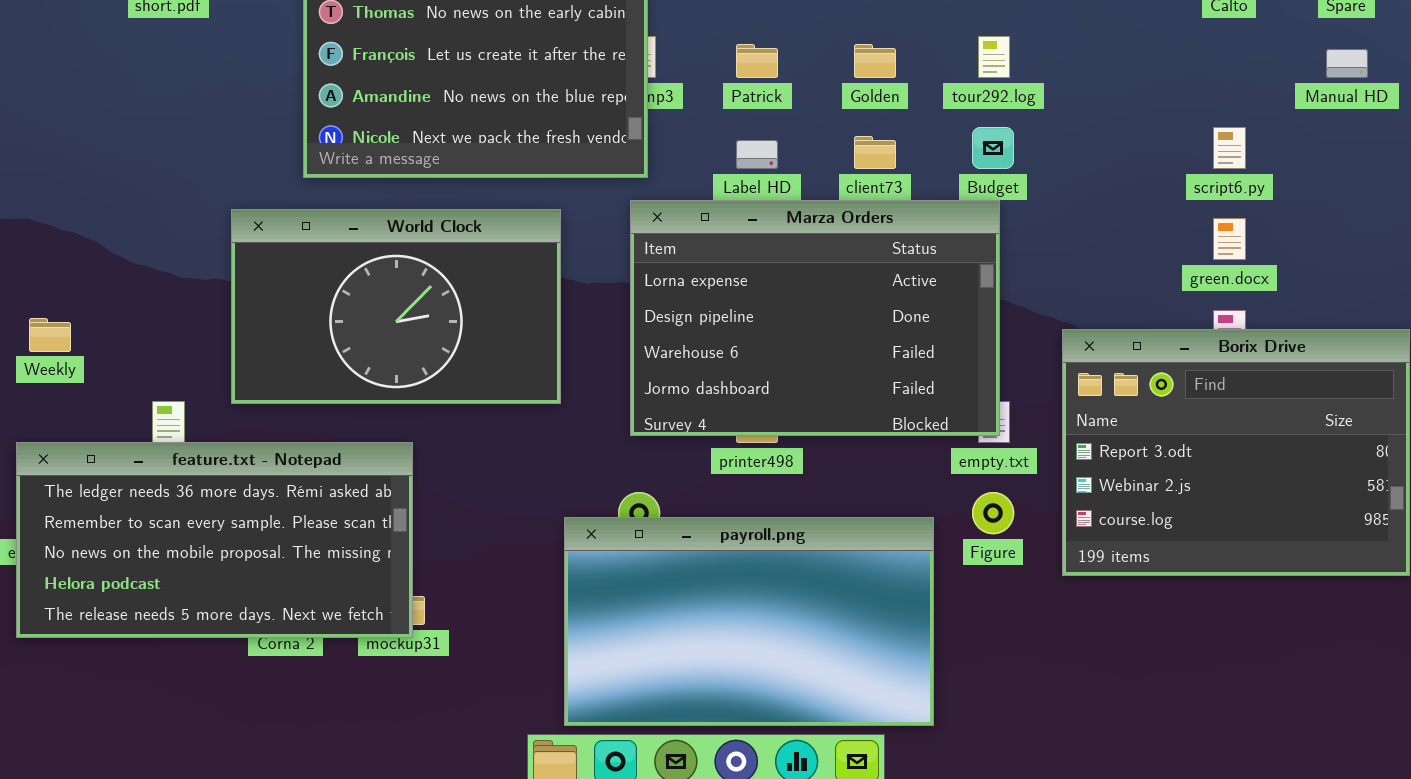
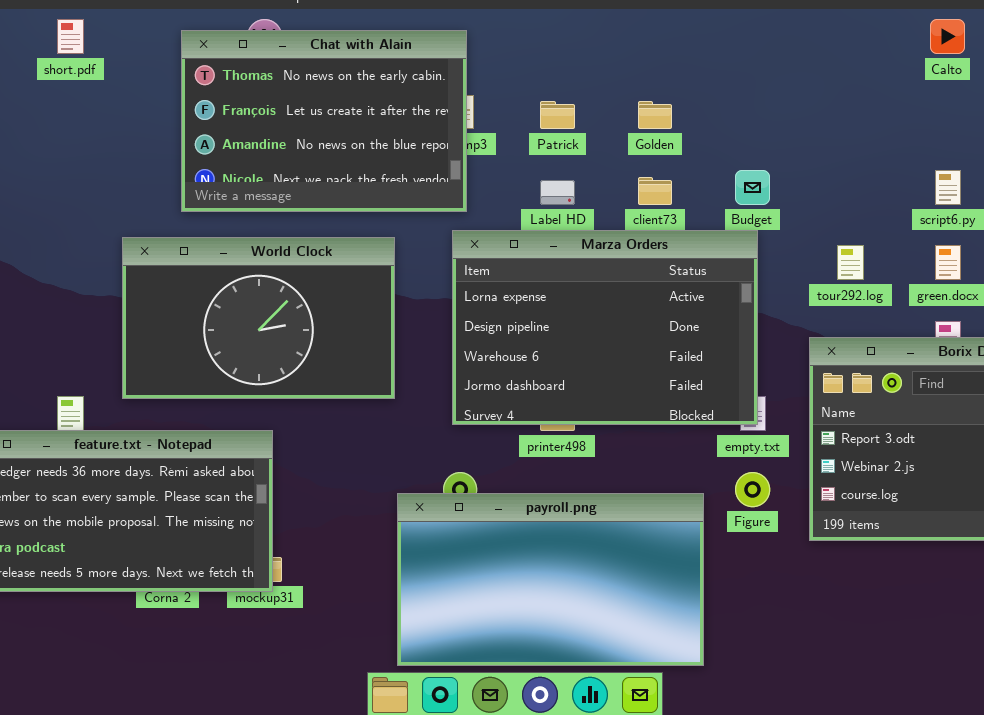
tour292.log: [978,36,1010,78] -> [837,245,864,280], moved

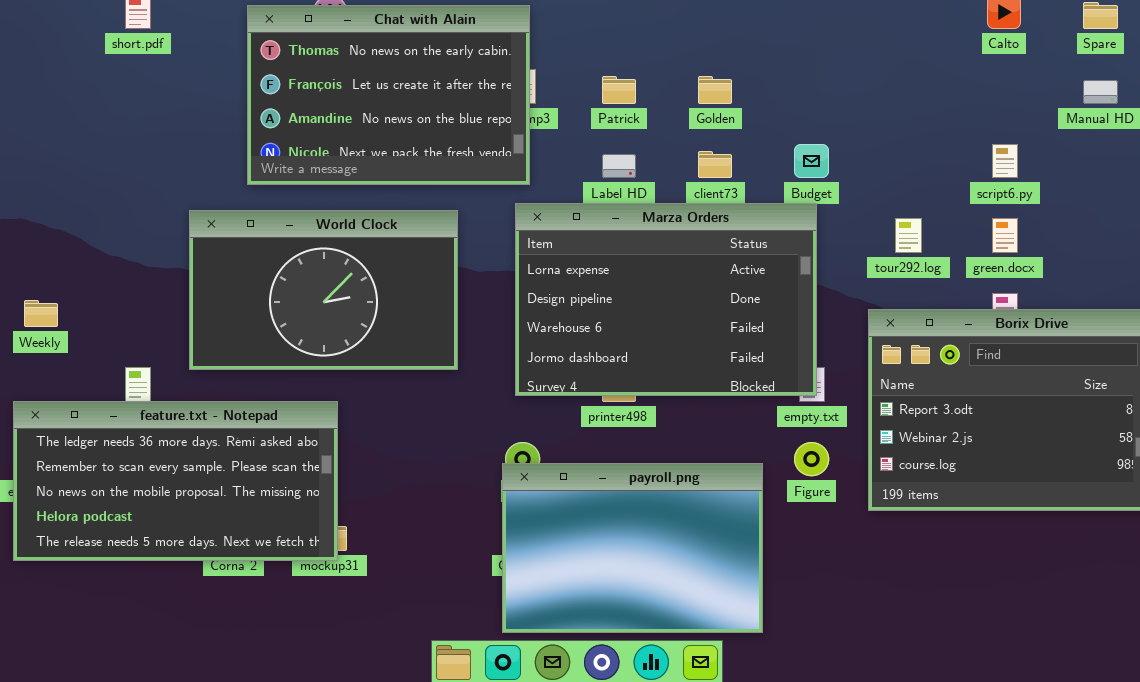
payroll.png: [397,493,704,666] -> [502,463,763,633], resized

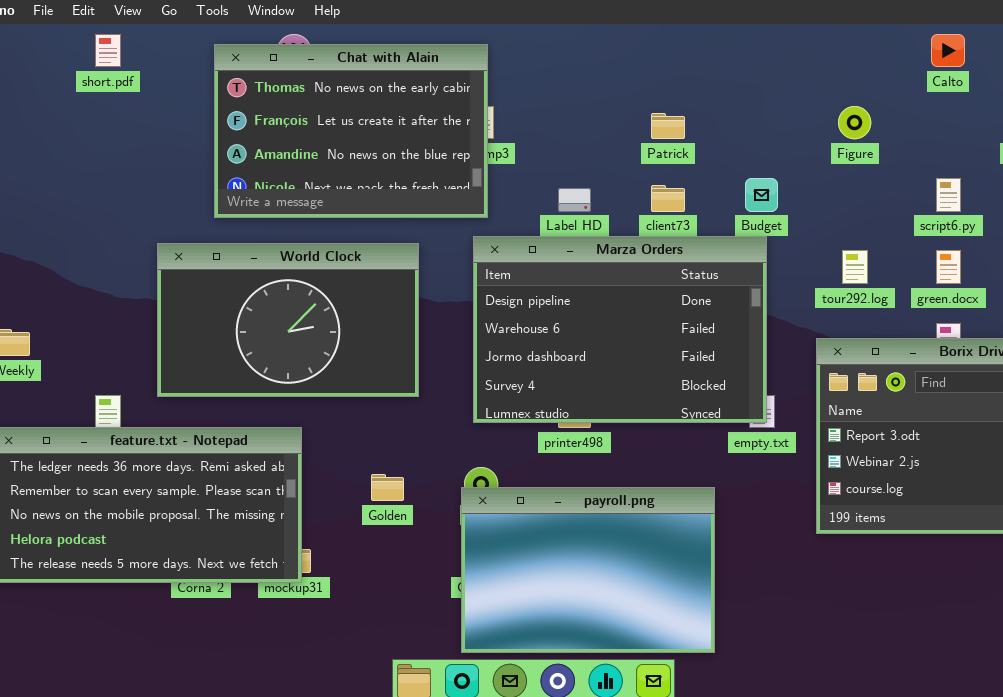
Patrick: [602,76,636,104] -> [651,113,685,139], moved
Golden: [698,76,732,104] -> [371,474,404,501], moved
Marza Orders: [515,203,817,396] -> [473,236,767,423], scrolled down 1 row
Figure: [794,442,829,476] -> [838,106,871,139], moved

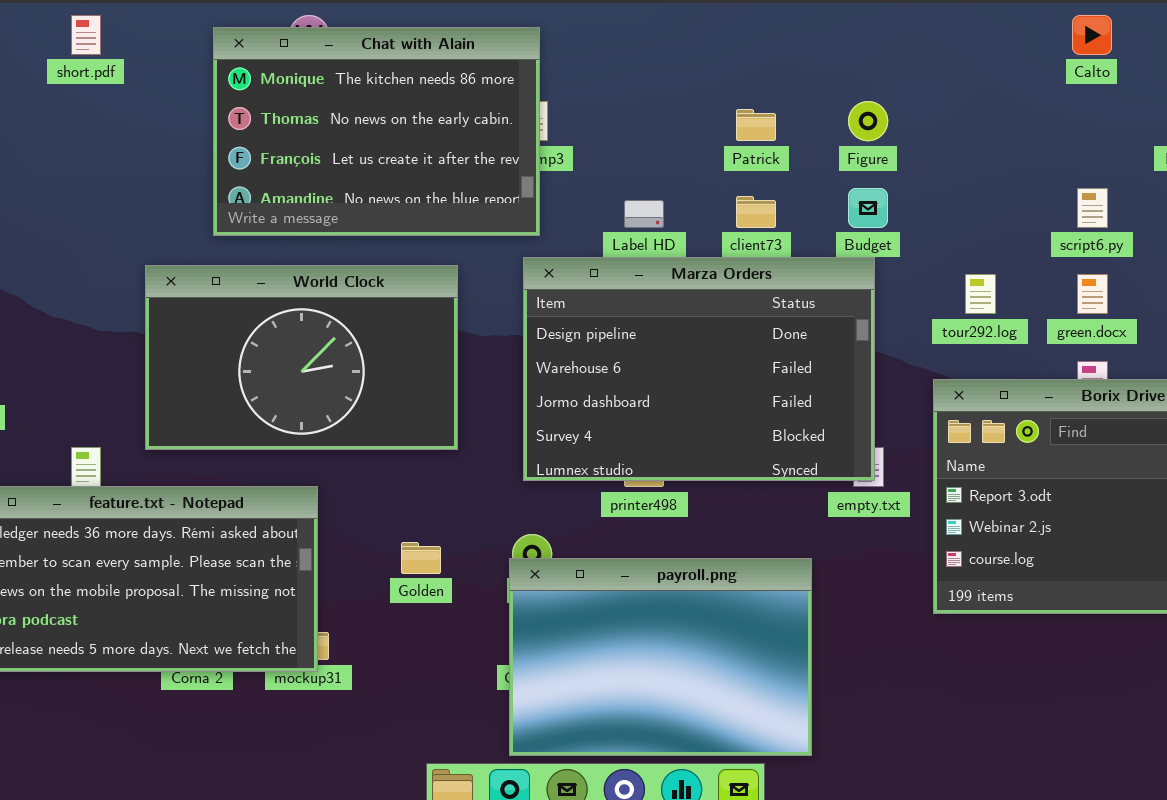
Chat with Alain: [214,44,488,218] -> [213,27,540,236], scrolled up 1 row
Figure: [838,106,871,139] -> [848,101,888,141], moved

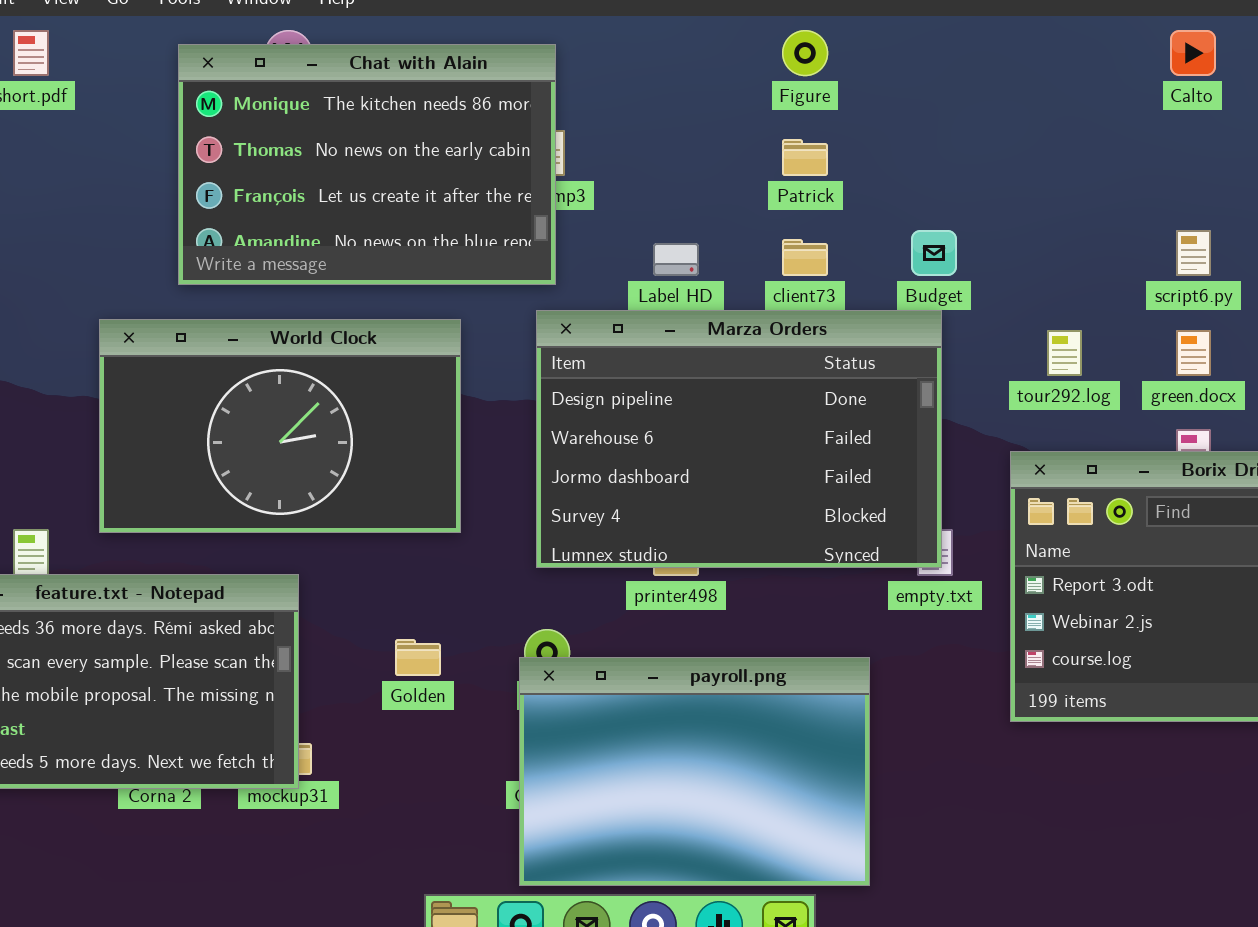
Figure: [848,101,888,141] -> [782,30,828,76], moved

